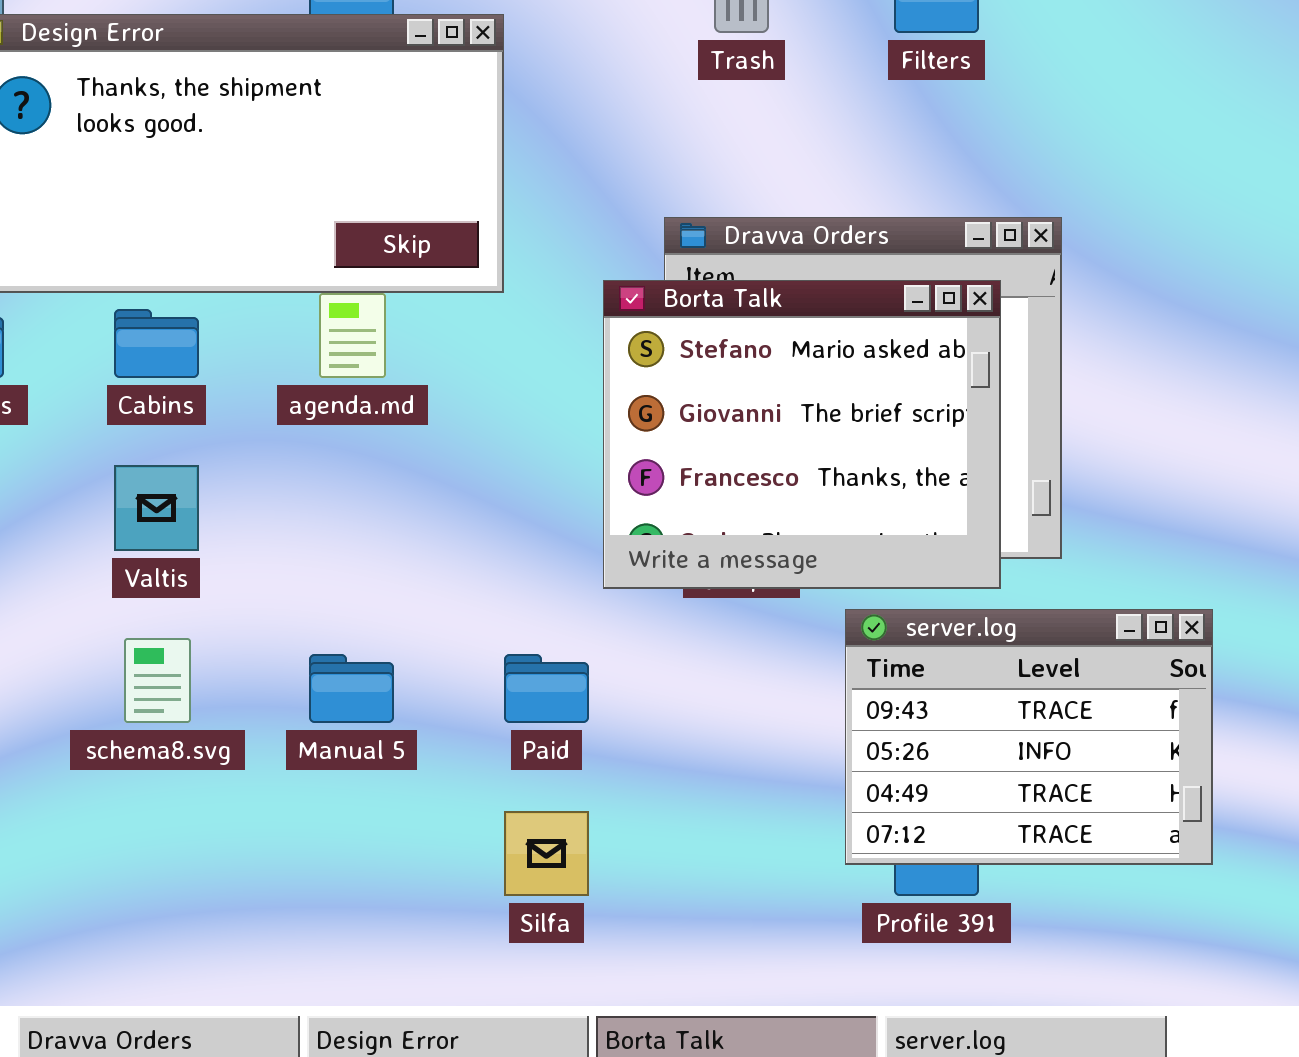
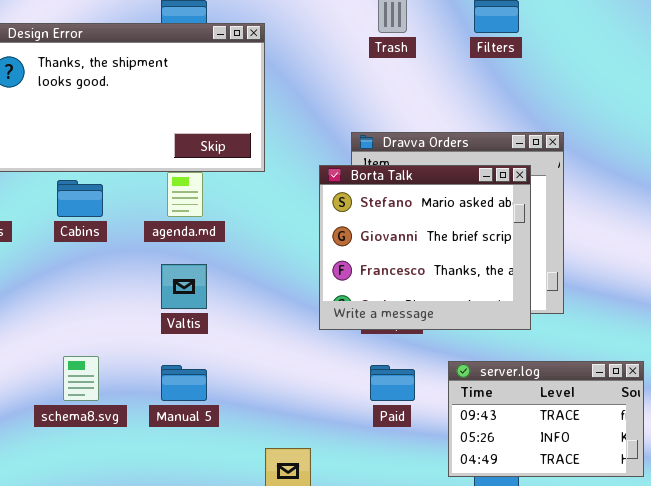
Valtis: [114,465,199,551] -> [161,264,207,309], moved
server.log: [845,609,1213,865] -> [448,361,644,477], resized
Paid: [504,654,589,723] -> [370,365,415,401], moved

